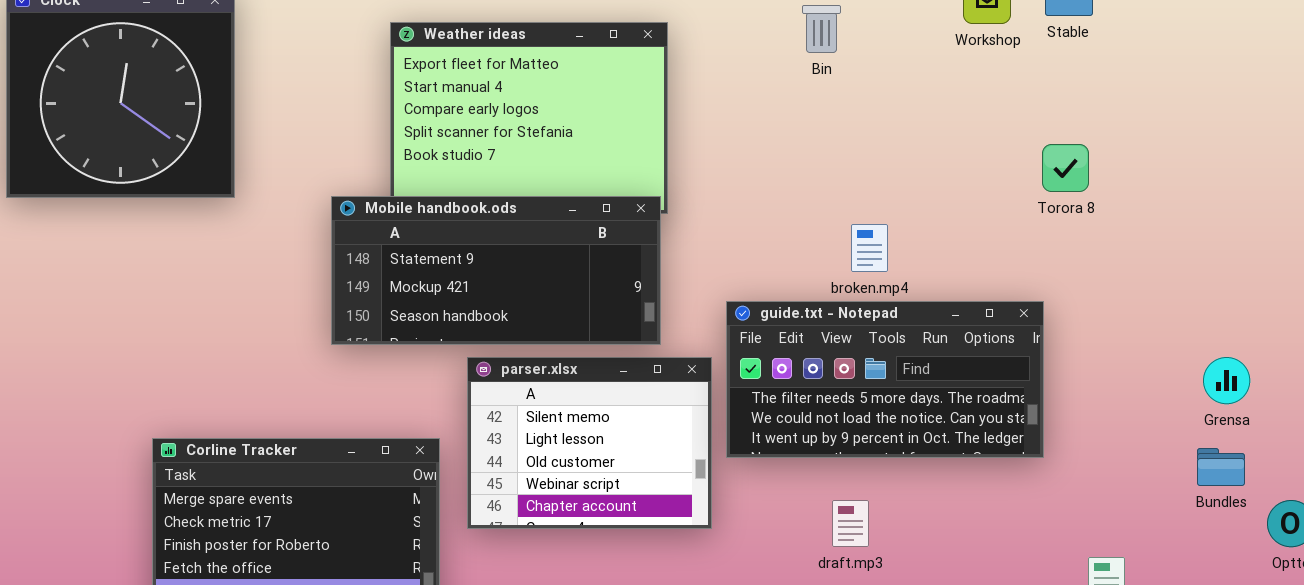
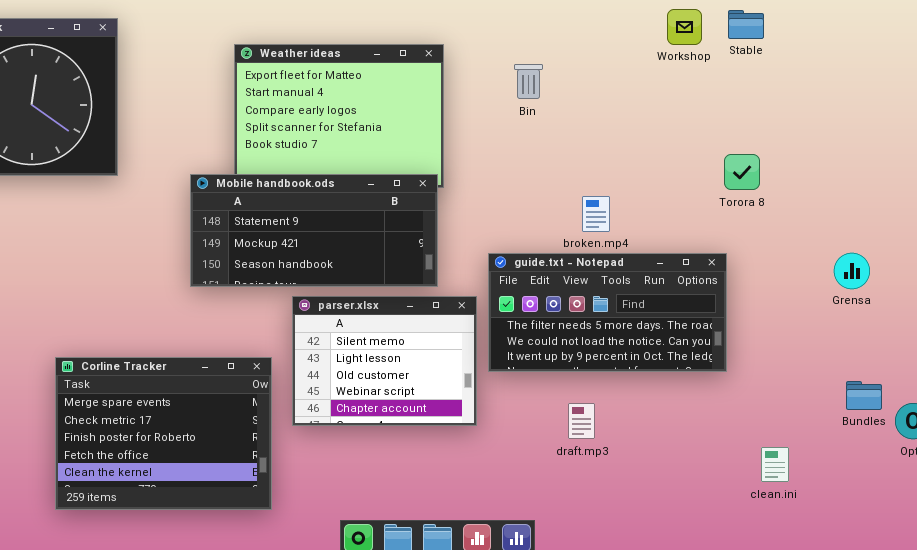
Bin: [802,5,841,53] -> [514,64,543,99], moved
Torora 8: [1042,144,1089,192] -> [724,154,760,190], moved
Grensa: [1203,357,1250,404] -> [834,253,870,289], moved
Bundles: [1197,448,1245,486] -> [846,381,882,410], moved

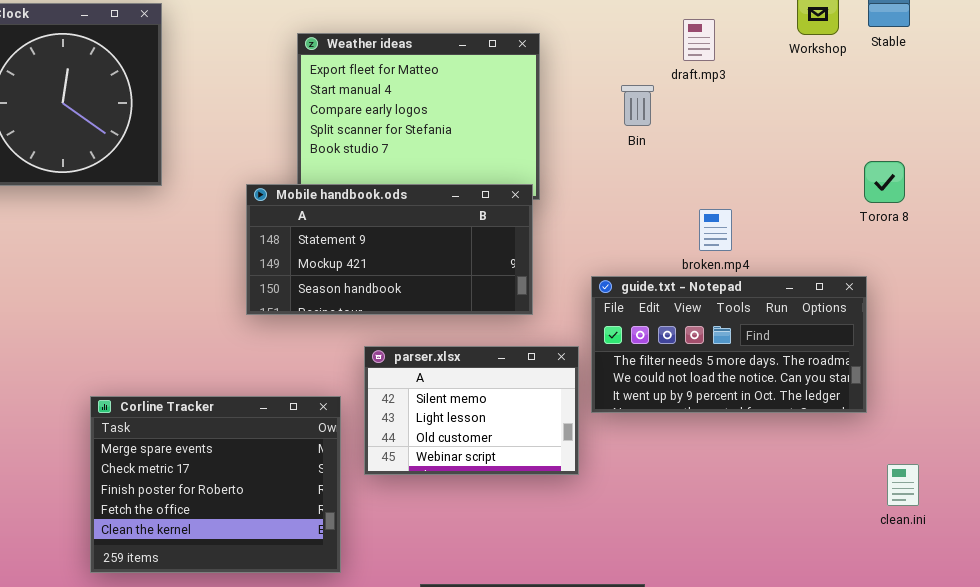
Bin: [514,64,543,99] -> [621,85,654,126], moved
parser.xlsx: [292,296,477,426] -> [364,346,579,475], resized
draft.mp3: [568,403,595,439] -> [683,19,715,61], moved
clean.ini: [761,447,789,482] -> [887,464,919,506], moved

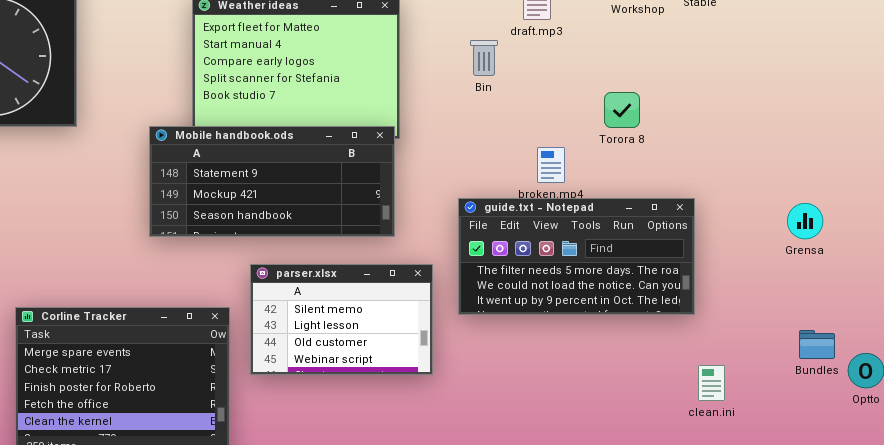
Torora 8: [864,161,905,203] -> [604,92,640,128], moved
guide.txt - Notepad: [591,276,867,413] -> [458,198,695,315], moved

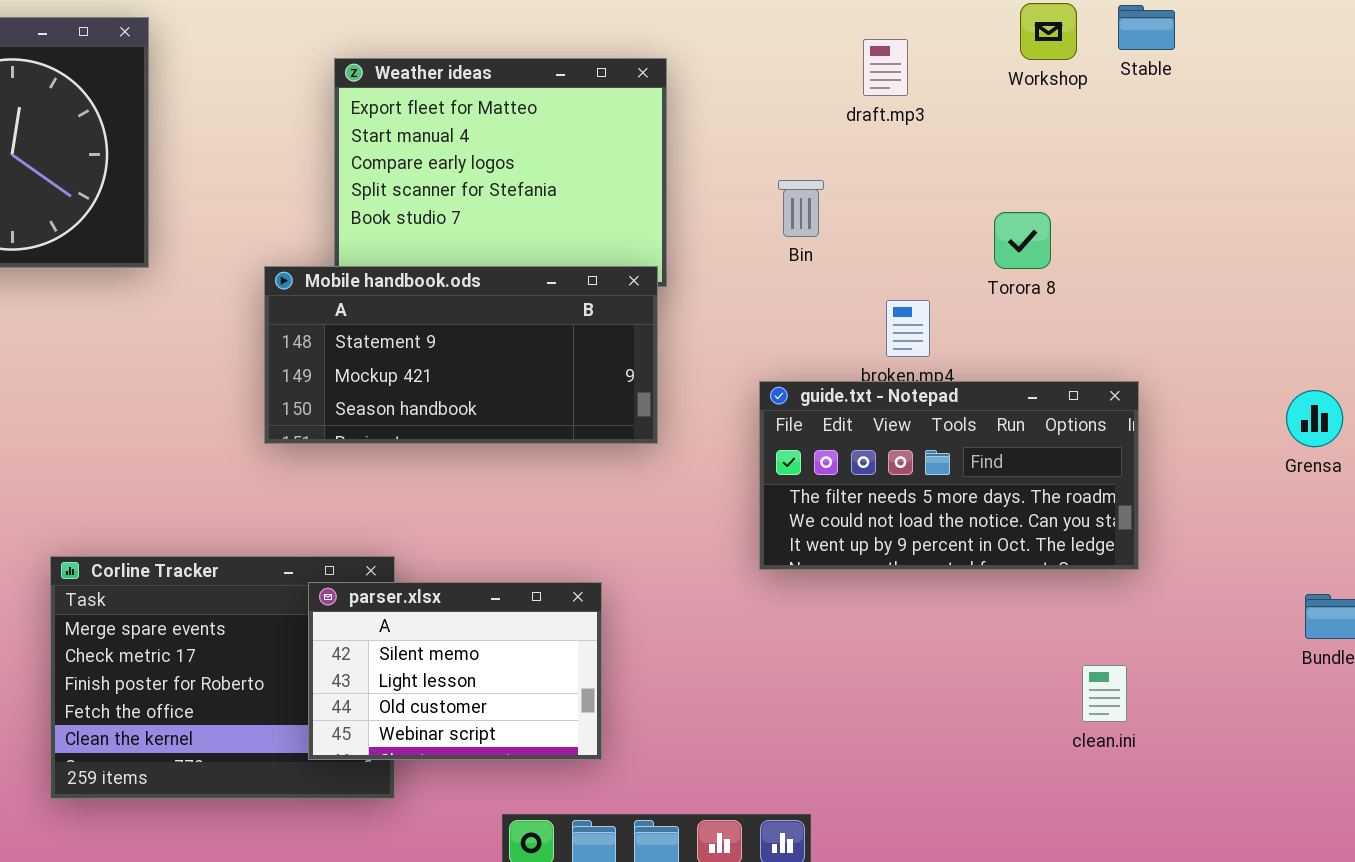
Bin: [470,40,498,76] -> [778,180,824,237], moved
parser.xlsx: [250,264,433,375] -> [308,582,602,760], moved
clean.ini: [698,365,725,401] -> [1082,665,1127,722], moved

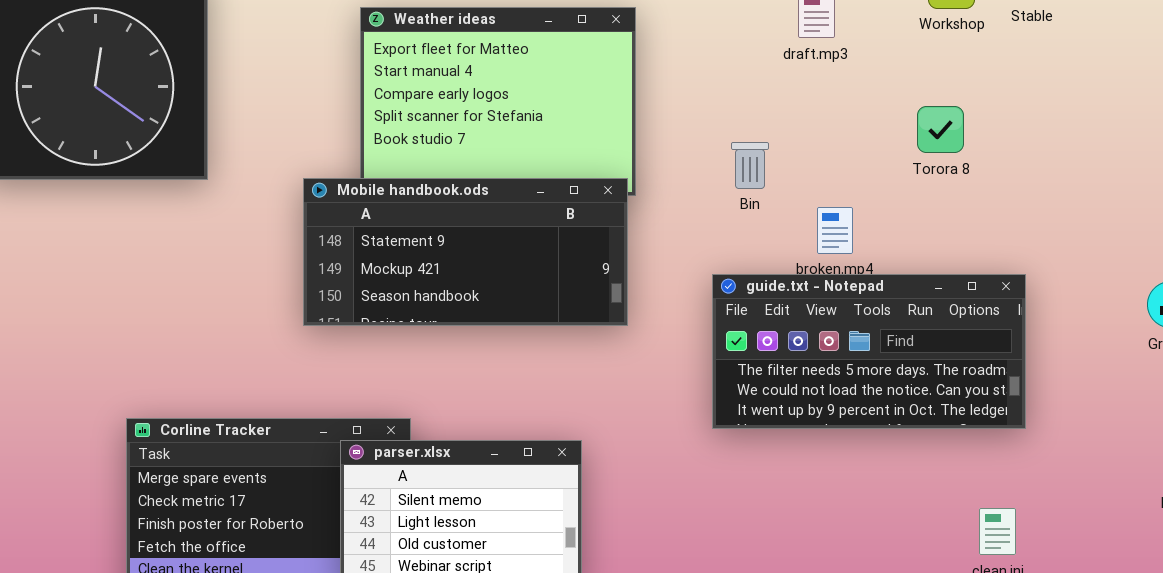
Bin: [778,180,824,237] -> [731,142,769,189], moved
Torora 8: [994,212,1051,269] -> [917,106,964,153], moved

